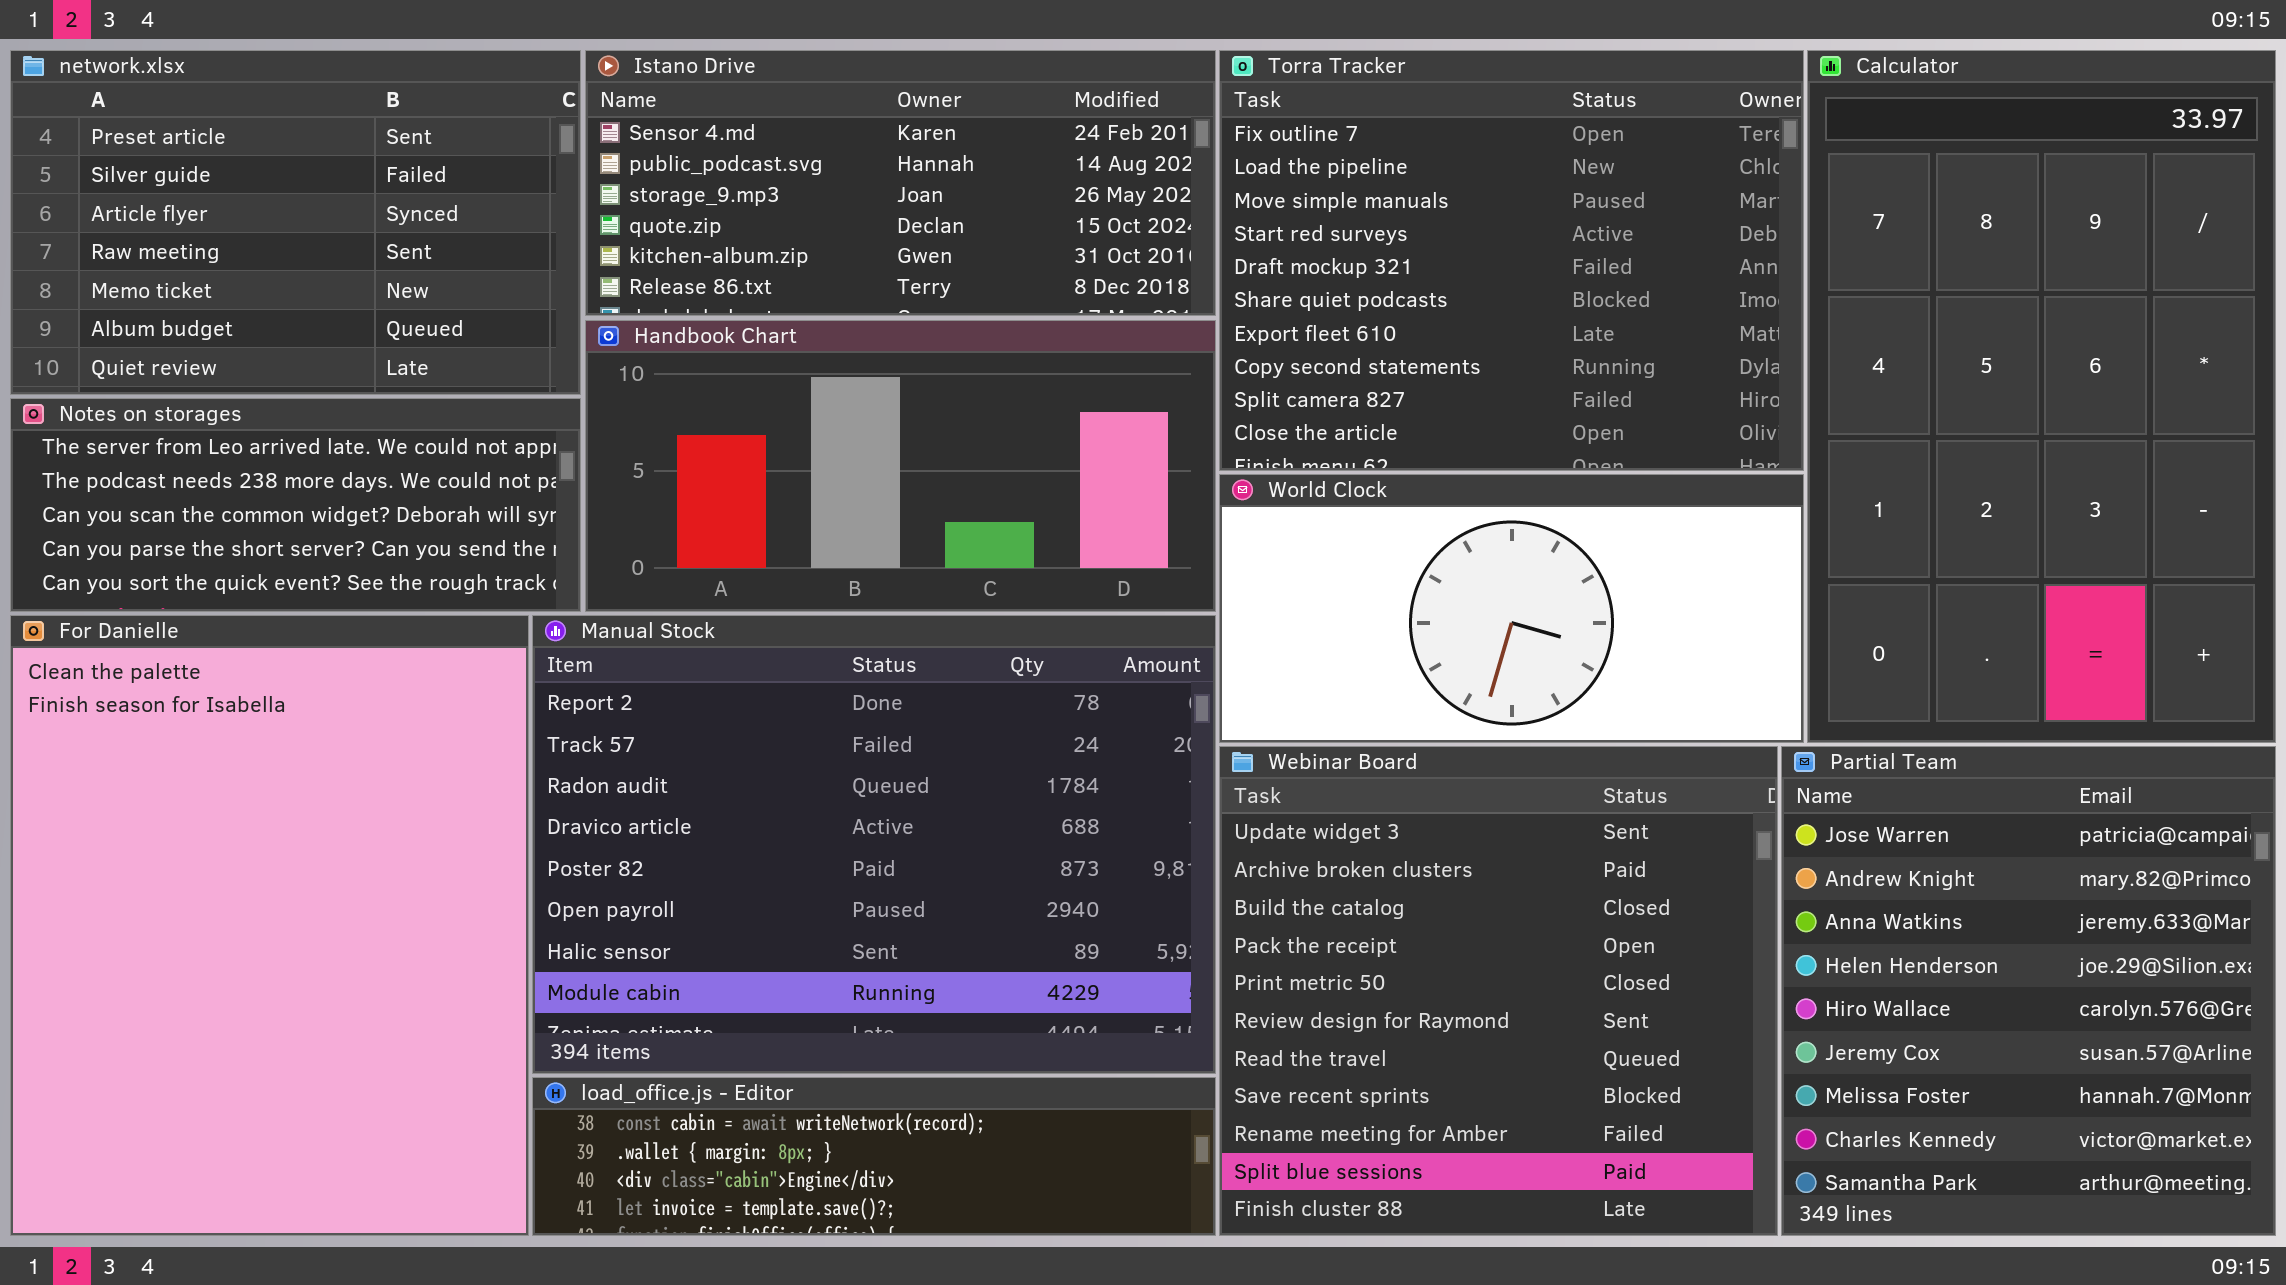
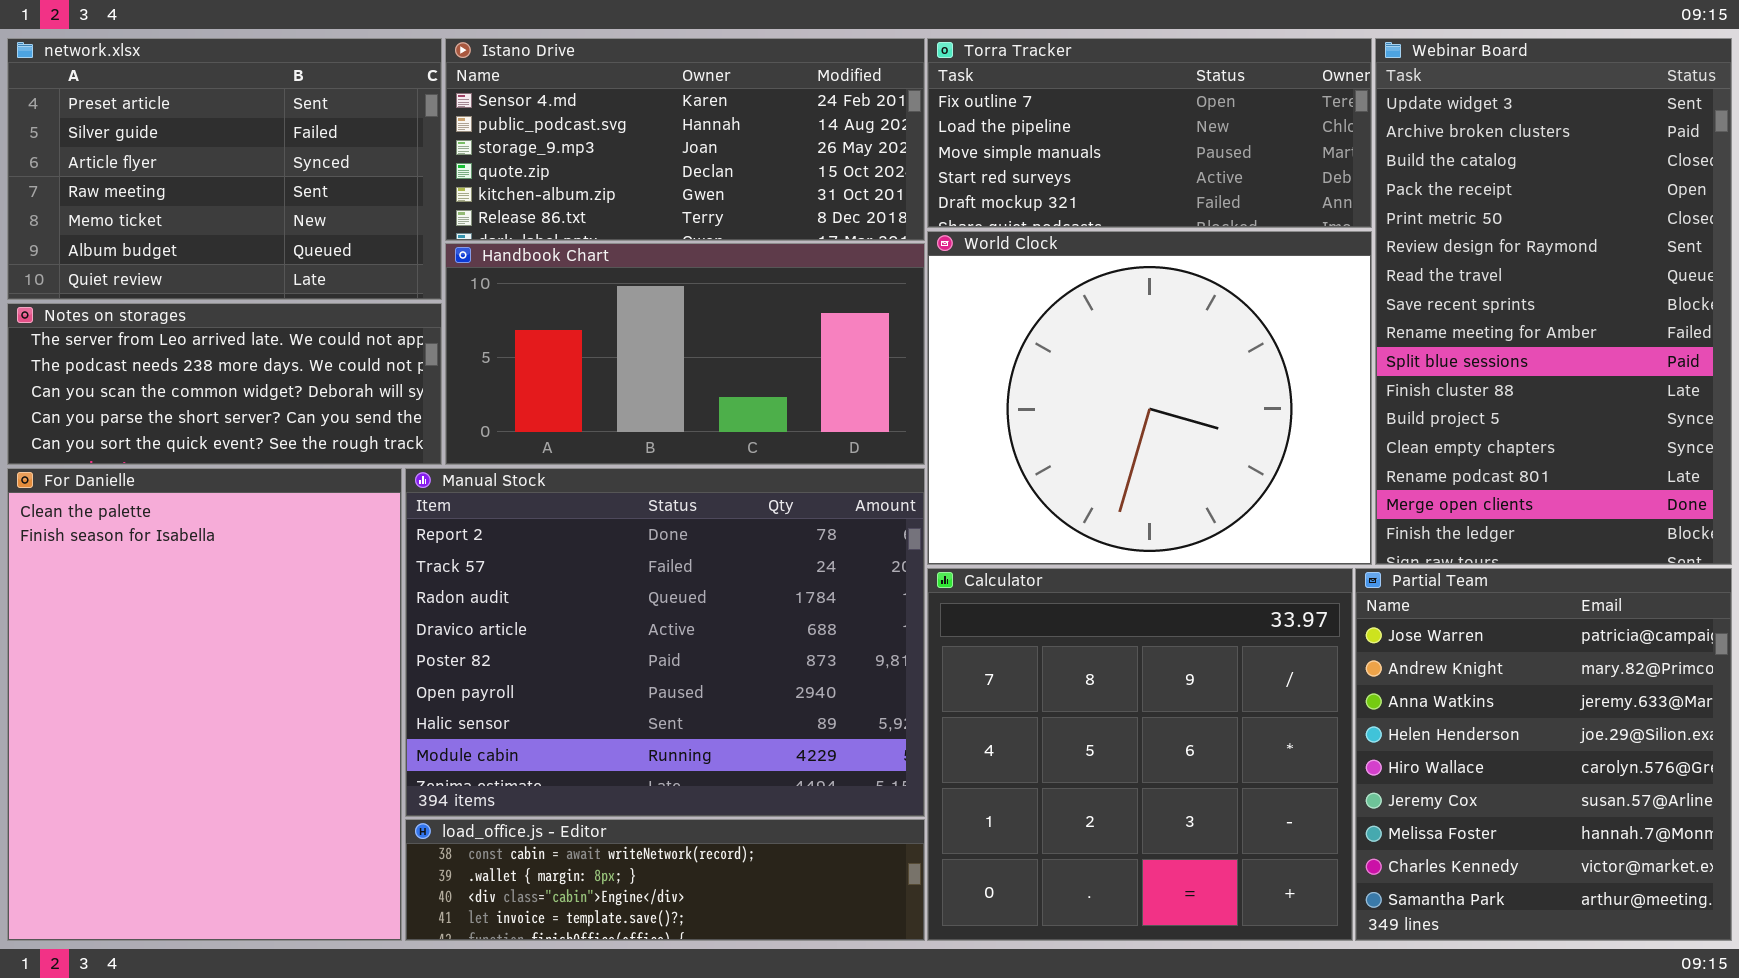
Torra Tracker: [1219,50,1804,471] -> [927,38,1372,228], resized
Calculator: [1807,50,2276,743] -> [927,568,1353,941], moved, resized
World Clock: [1219,474,1804,743] -> [927,231,1372,565], resized
Webinar Board: [1219,746,1778,1236] -> [1375,38,1732,565], moved, resized

